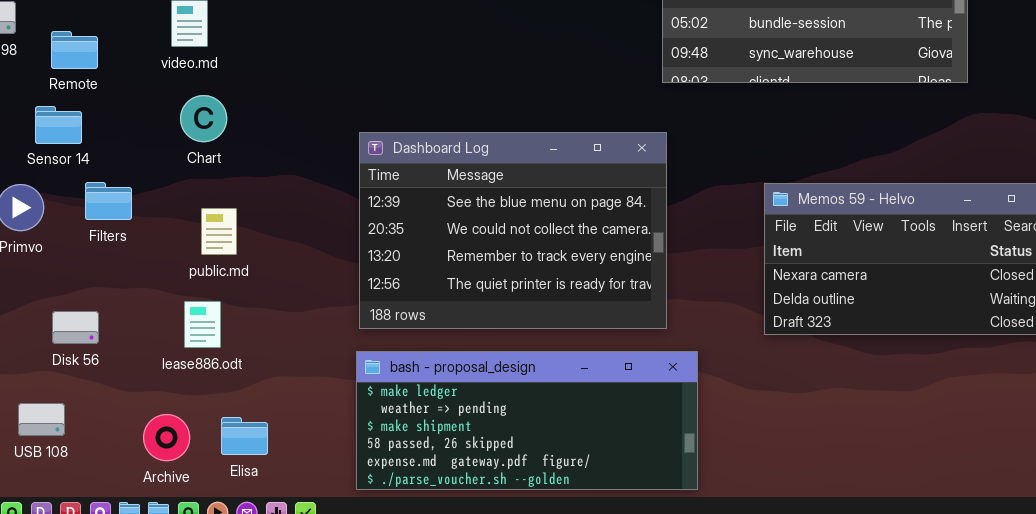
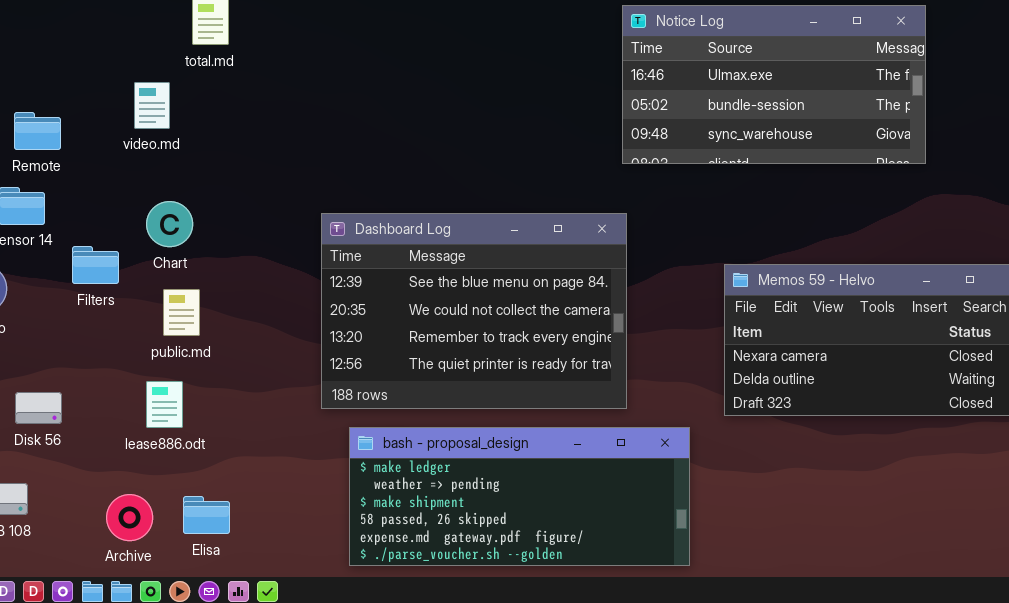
Chart: [180,95,227,142] -> [146,201,193,247], moved
Filters: [85,182,132,220] -> [72,246,119,284], moved
bash - proposal_design: [356,351,698,490] -> [349,427,690,566], moved

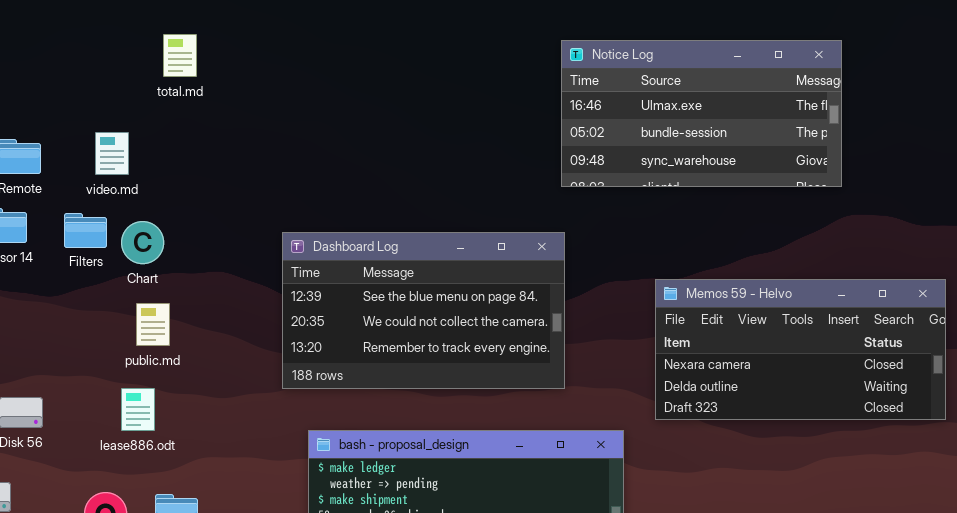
video.md: [134,82,170,129] -> [95,132,129,175], moved
Dashboard Log: [321,213,627,409] -> [282,232,565,389], resized
Filters: [72,246,119,284] -> [64,213,107,248], moved

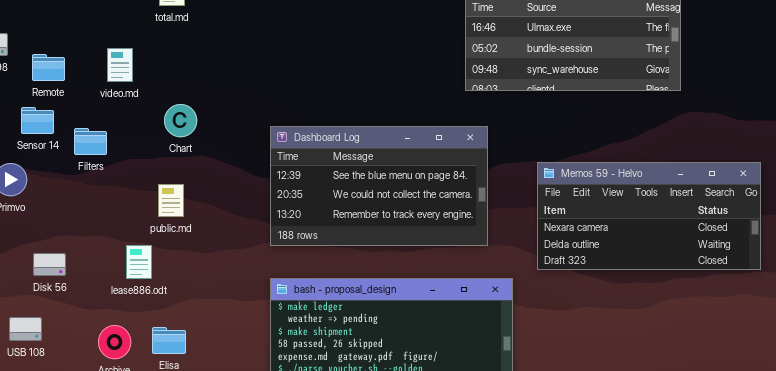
Filters: [64,213,107,248] -> [74,128,107,155], moved
Chart: [121,221,164,264] -> [164,104,197,137], moved
Dashboard Log: [282,232,565,389] -> [270,126,488,246], moved
public.md: [136,303,170,346] -> [158,184,184,217], moved

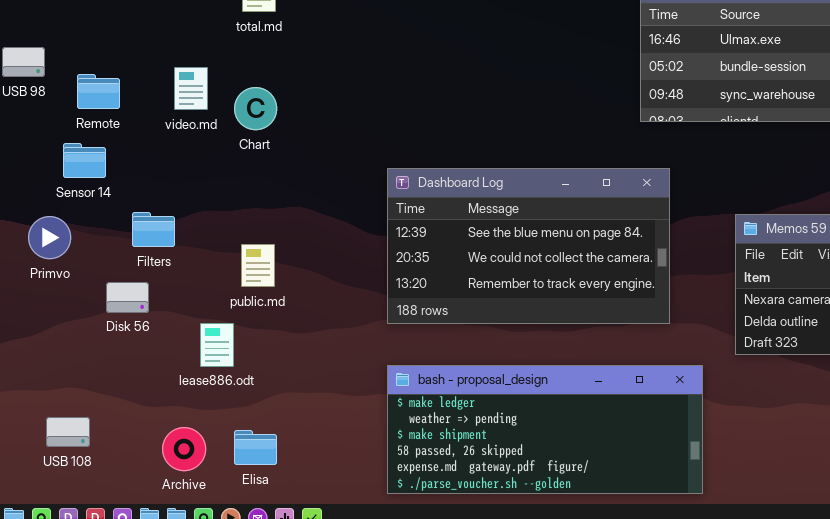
Chart: [164,104,197,137] -> [234,87,277,130], moved
Filters: [74,128,107,155] -> [132,212,175,247], moved
Disk 56: [33,253,66,276] -> [106,282,149,313], moved

